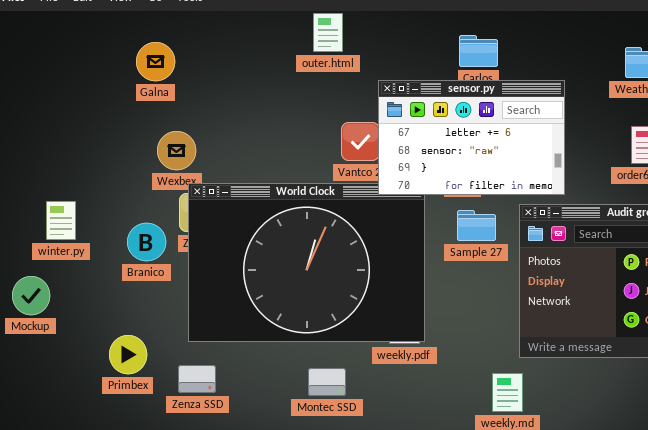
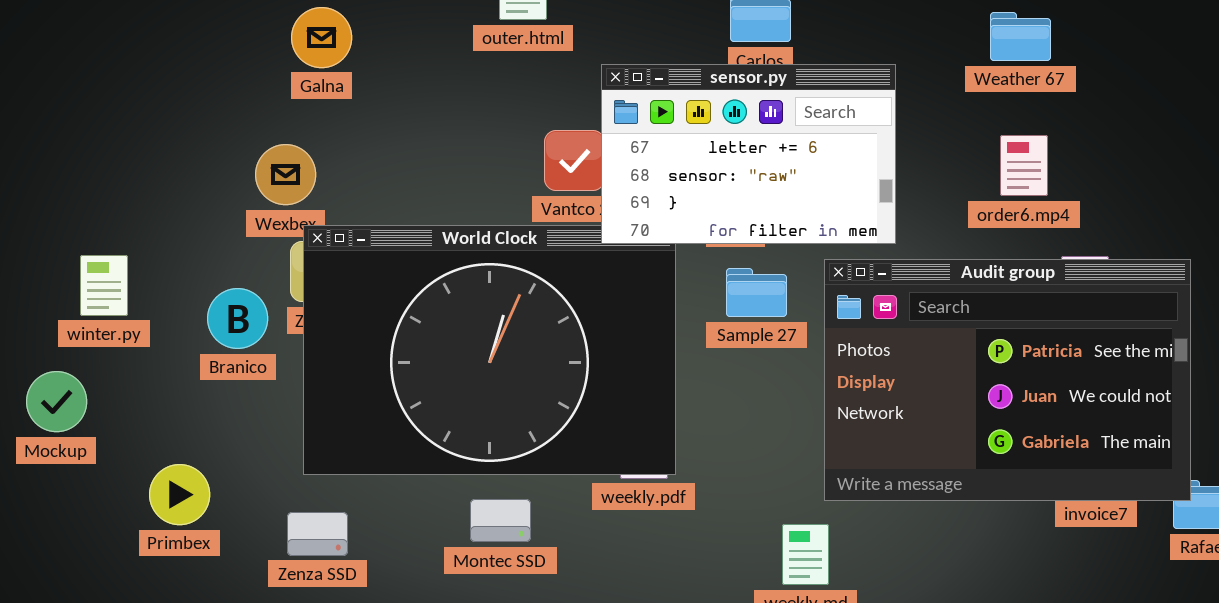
Galna: [136,42,175,81] -> [291,7,352,68], moved
Primbex: [109,335,147,374] -> [149,464,210,525], moved
Montec SSD: [308,368,346,396] -> [470,499,531,542], moved

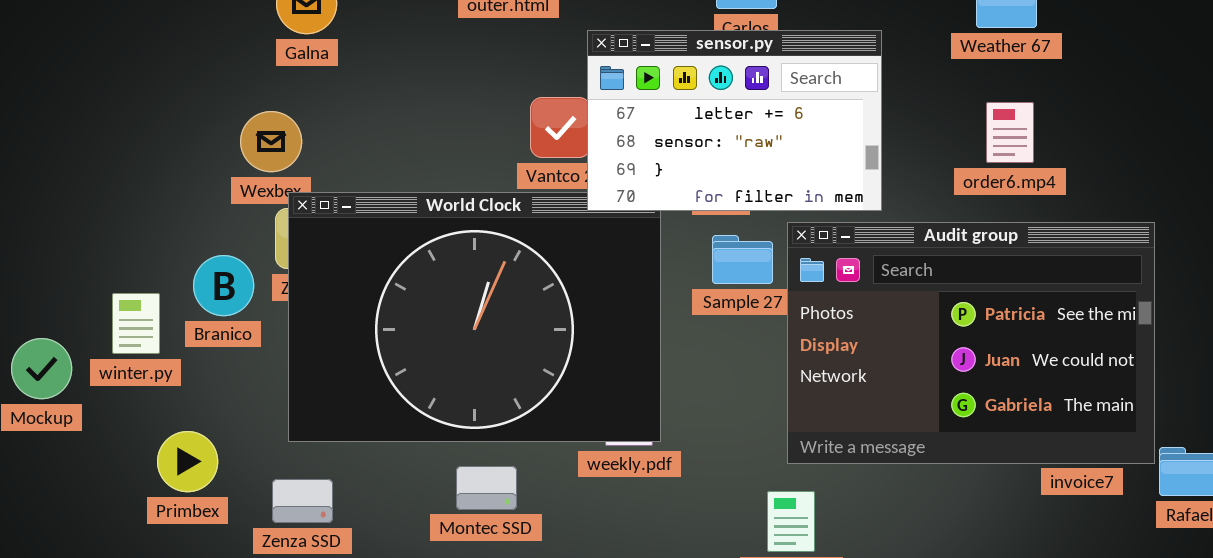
winter.py: [80,255,128,316] -> [112,293,160,354], moved
Audit group: [824,259,1191,501] -> [787,222,1155,464], moved
Primbex: [149,464,210,525] -> [157,431,218,492], moved

